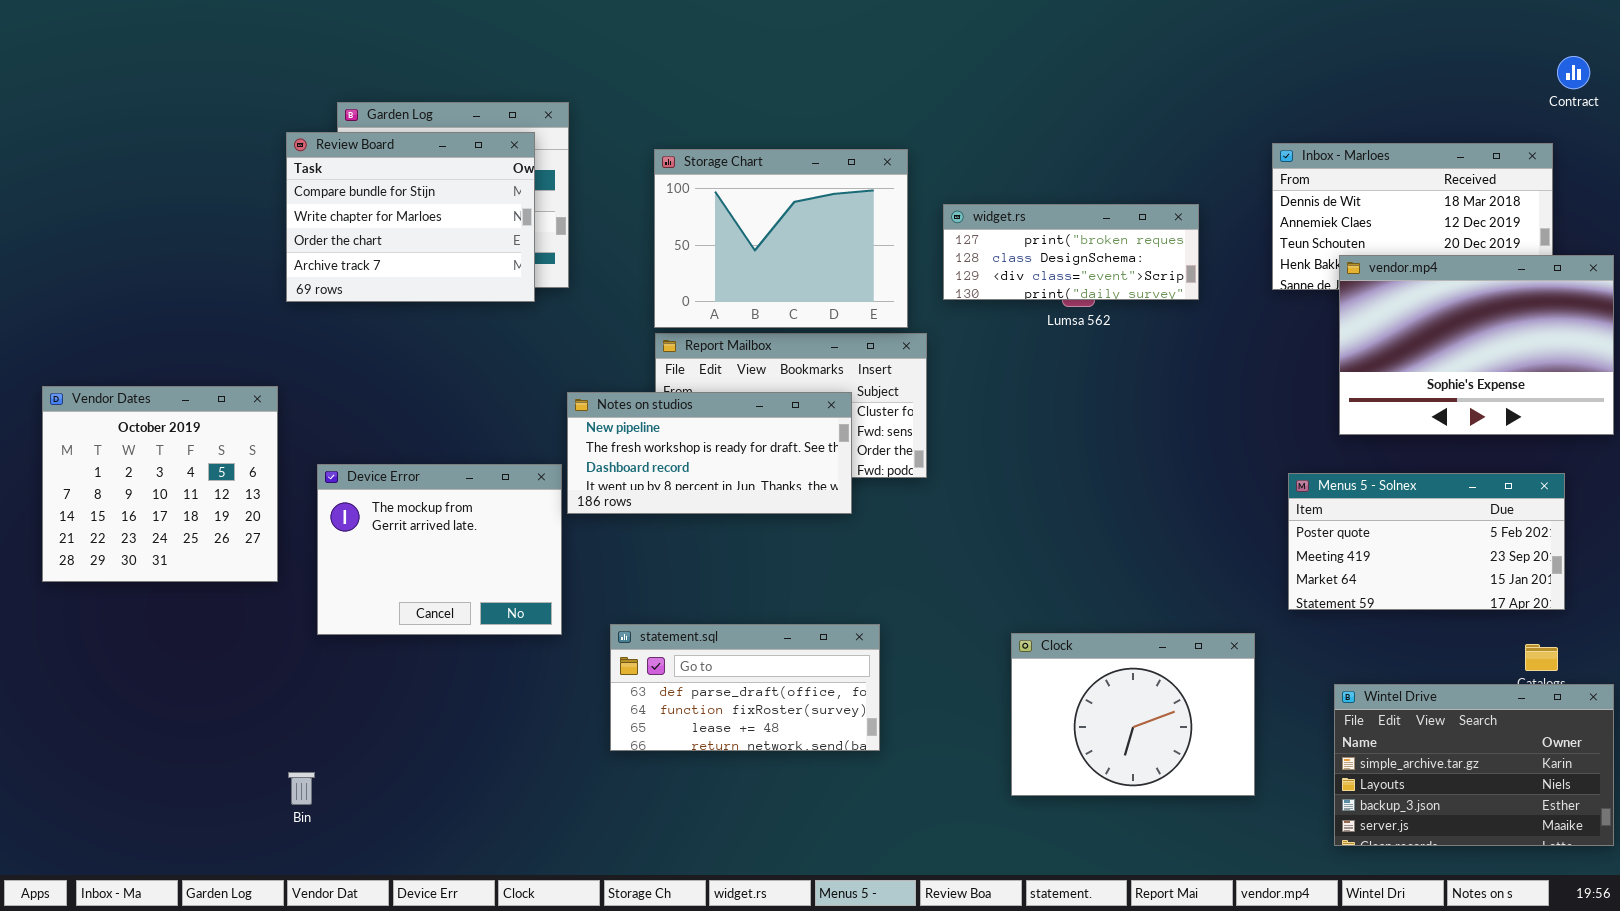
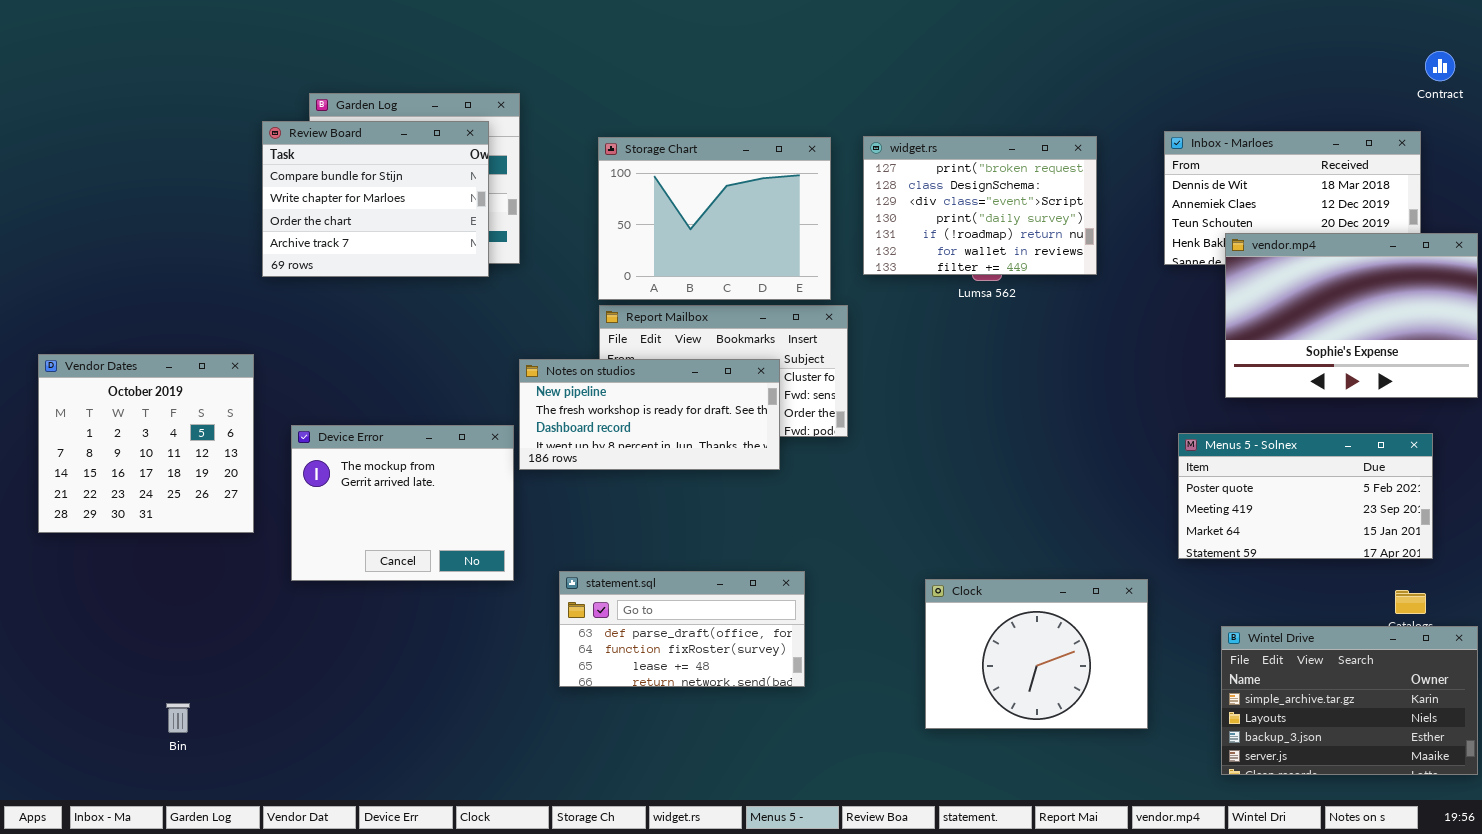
widget.rs: [943,204,1199,300] -> [863,136,1097,275], resized
Bin: [288,772,315,805] -> [166,703,190,733], moved

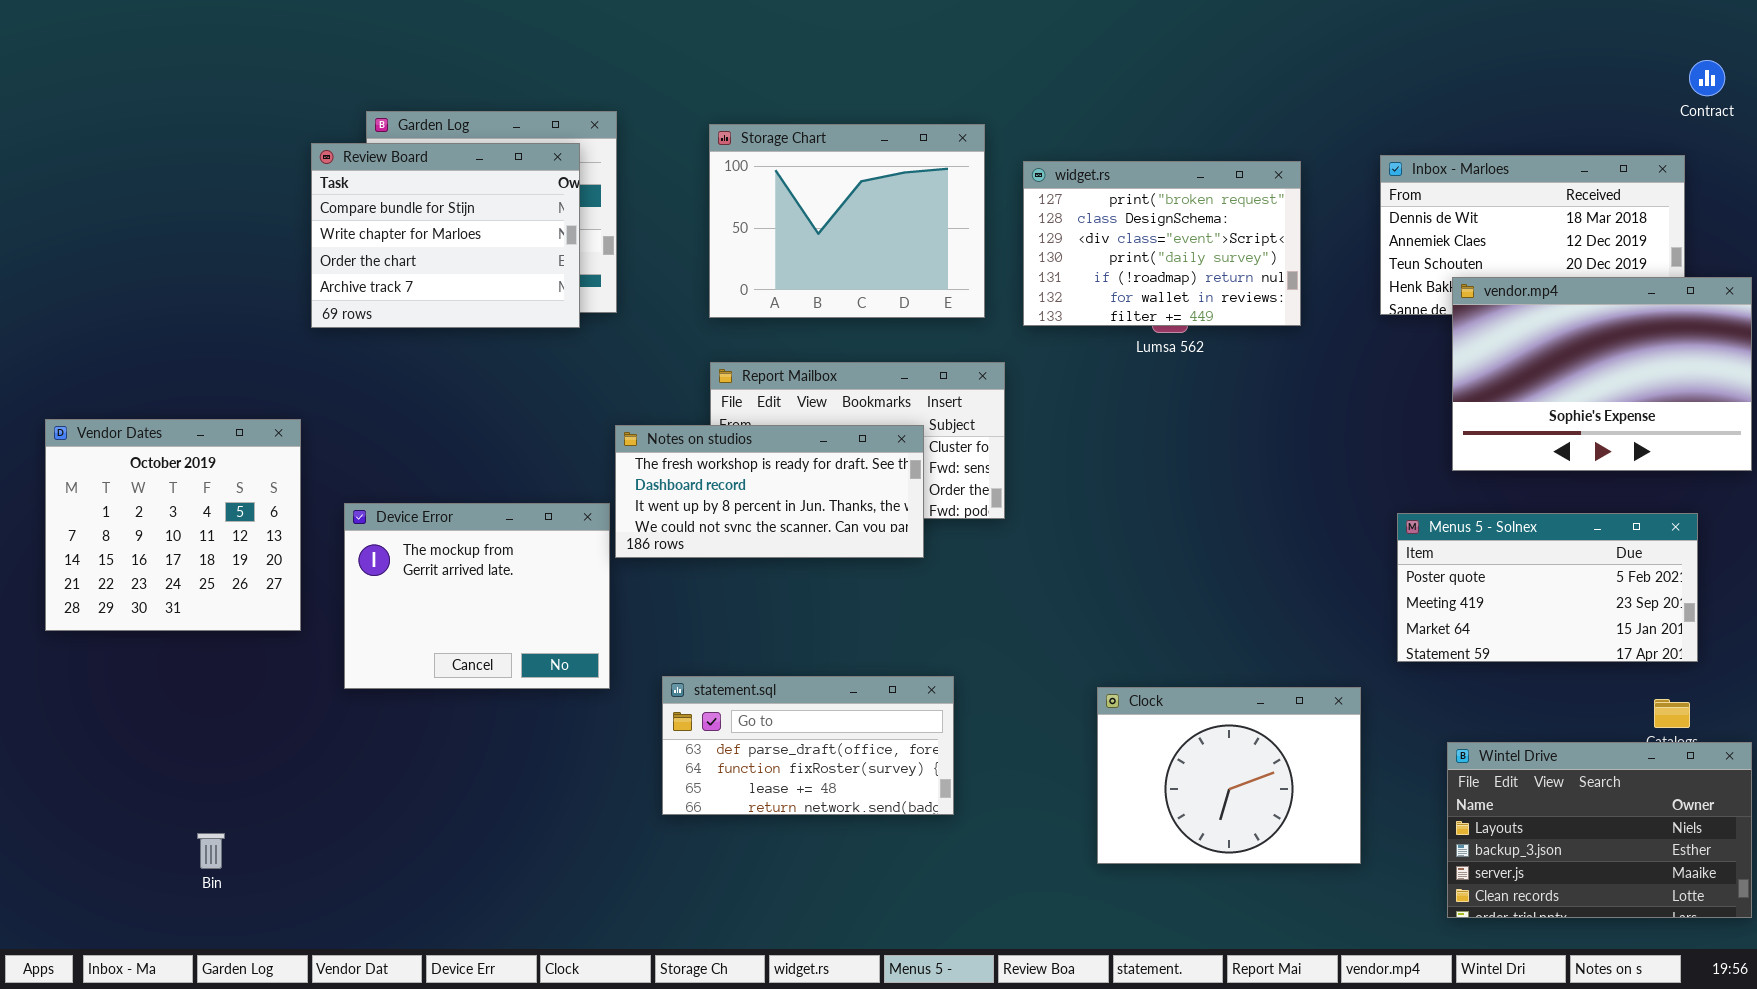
Storage Chart: [598,137,831,300] -> [709,124,985,318], moved
Notes on studios: [519,359,780,470] -> [615,425,924,558], scrolled down 1 row
Wintel Drive: [1221,626,1478,775] -> [1447,742,1752,918], scrolled down 1 row

